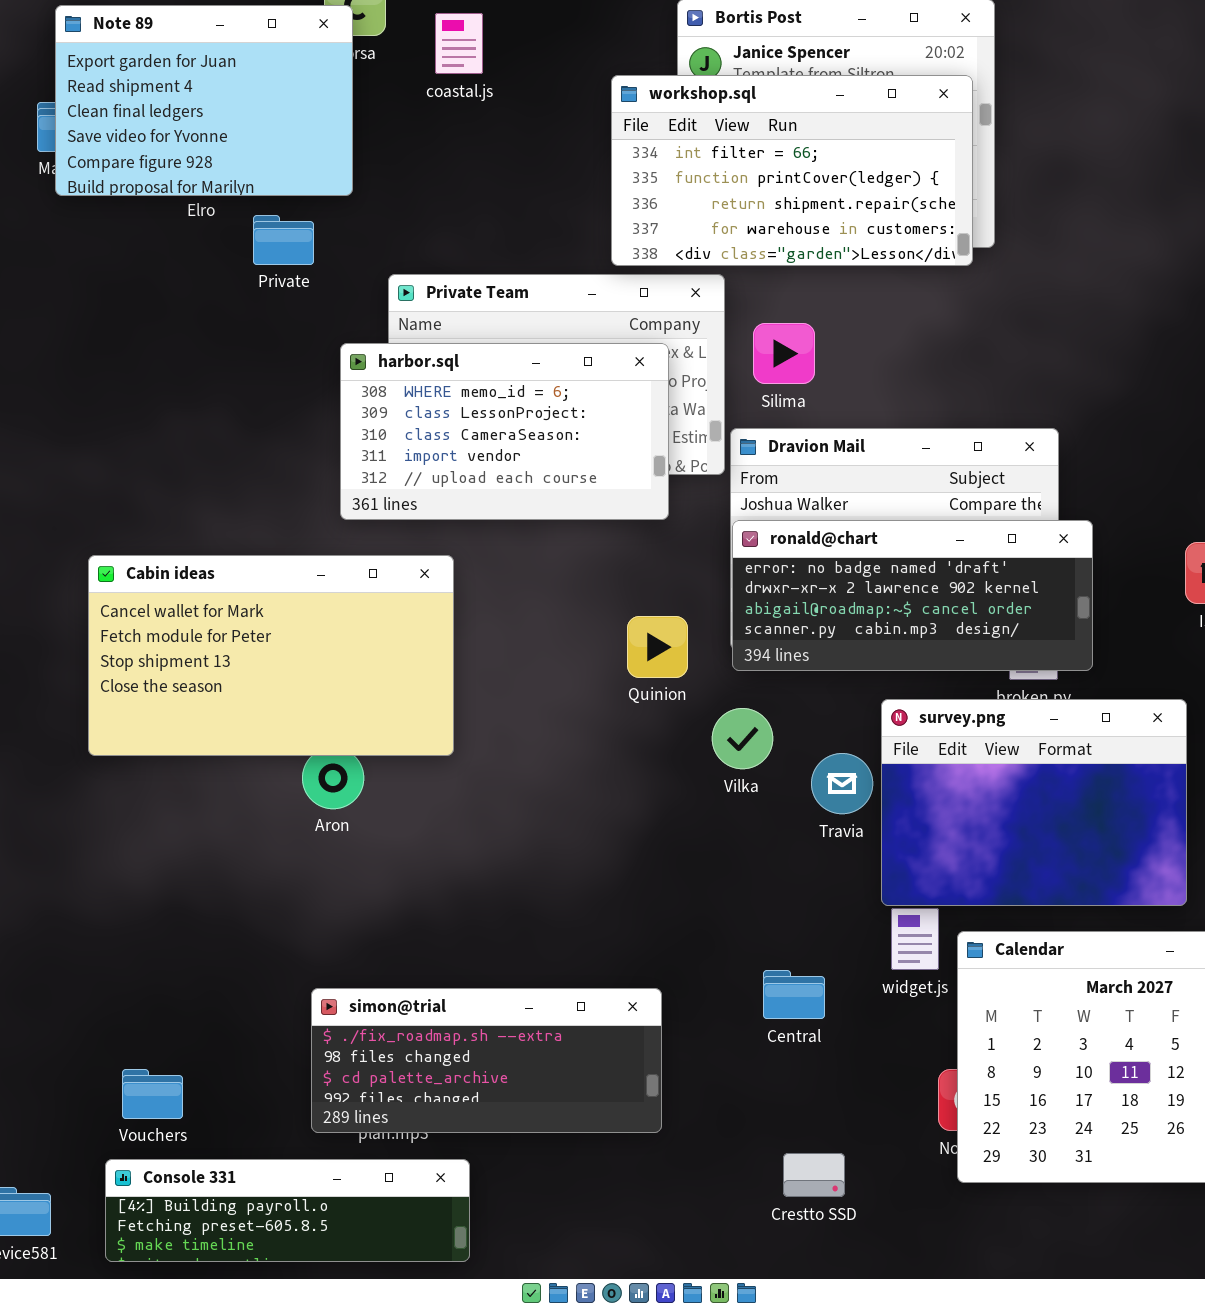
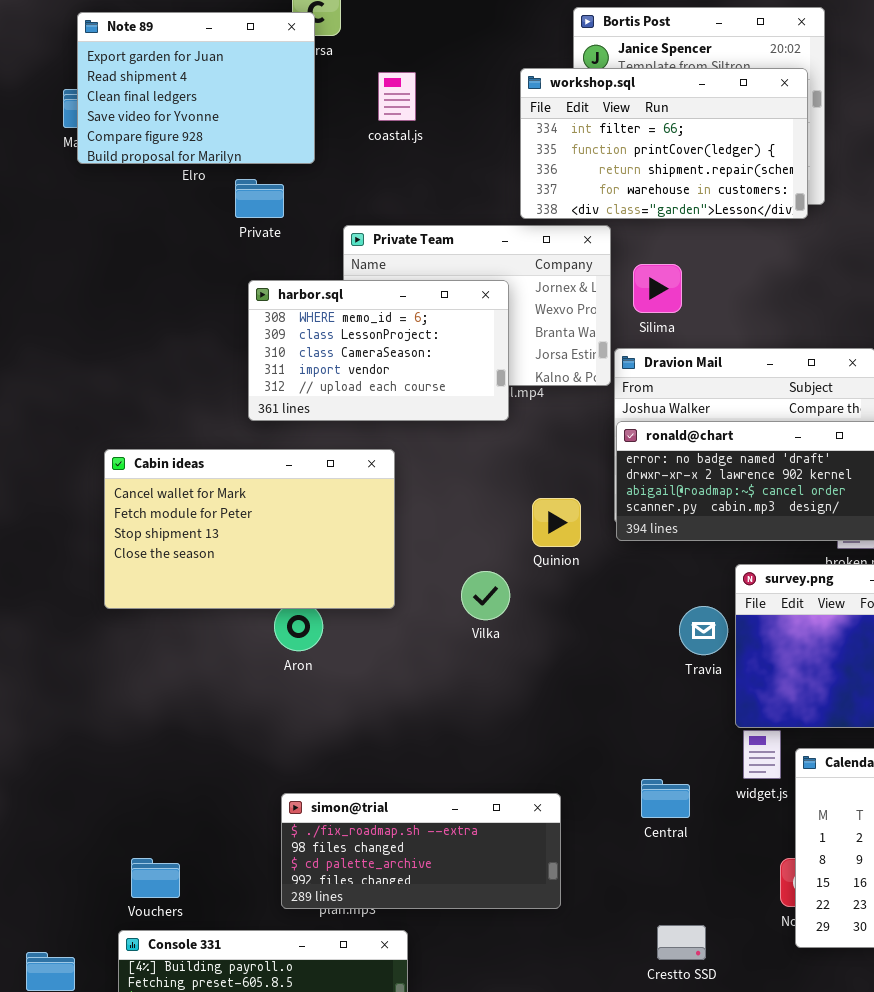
coastal.js: [435,13,483,74] -> [378,72,416,121], moved
harbor.sql: [340,343,669,520] -> [248,280,509,421], moved
Vilka: [712,708,773,769] -> [461,571,510,620], moved

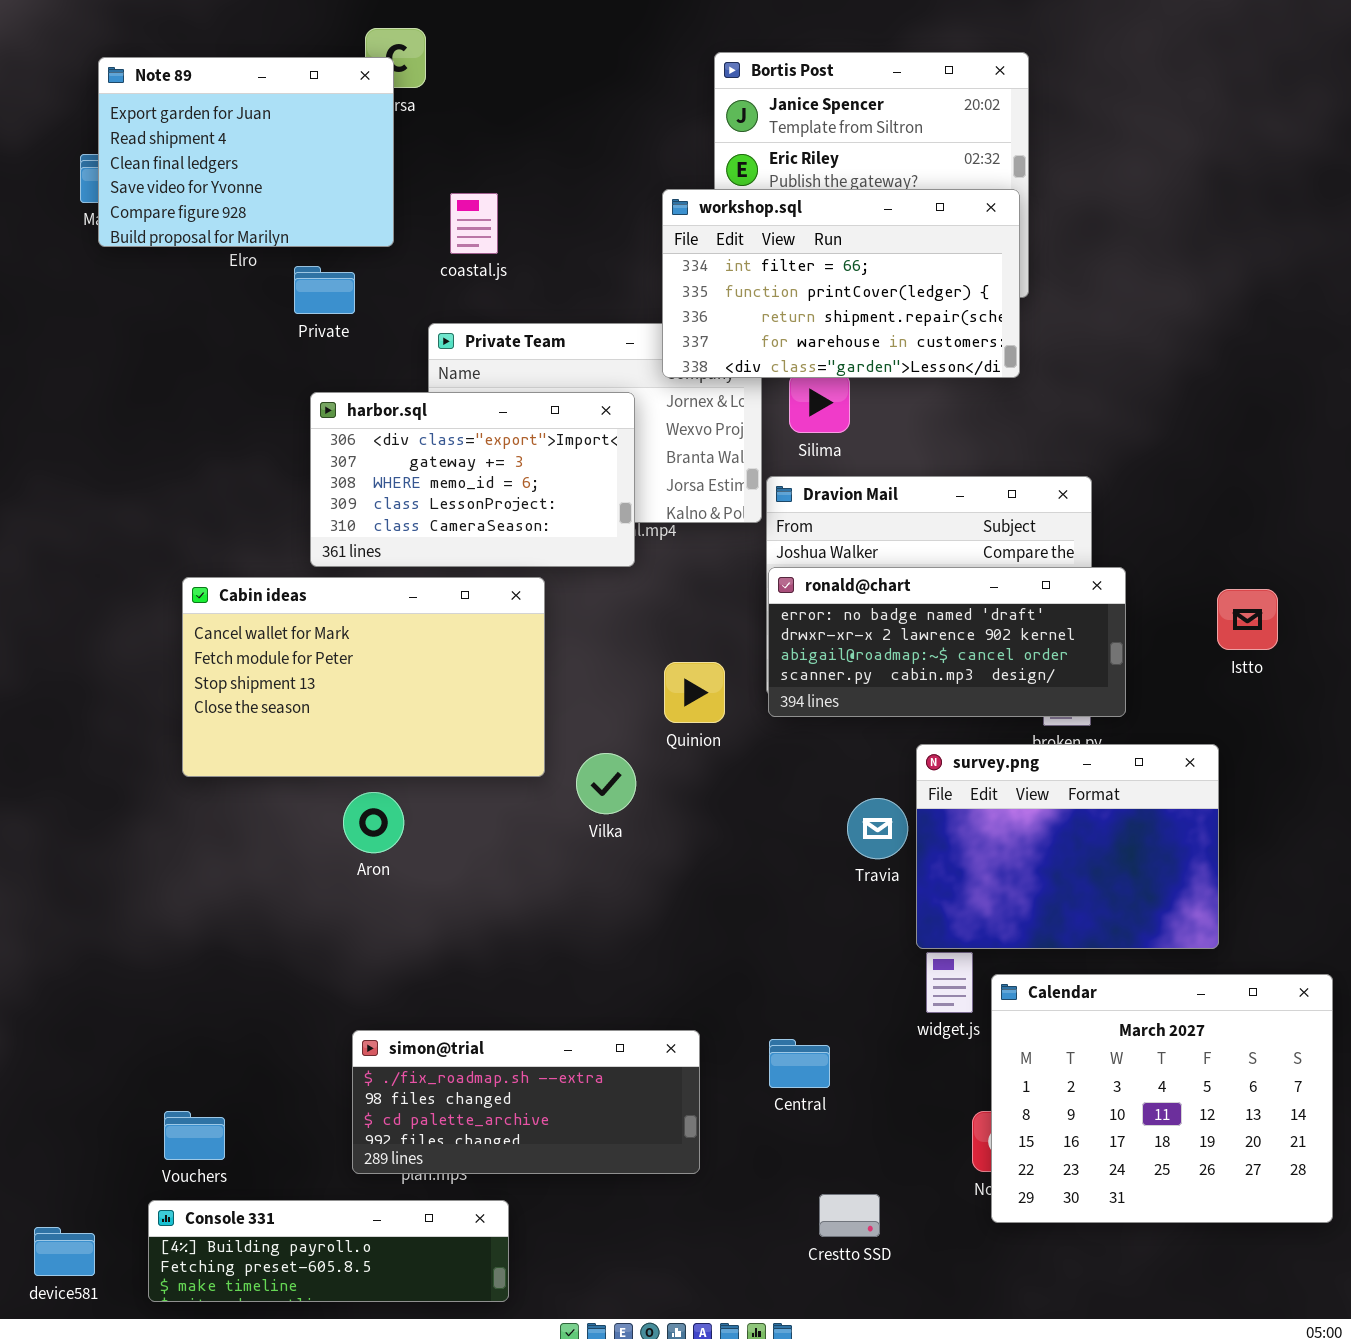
workshop.sql: [520,68,808,219] -> [662,189,1020,378], moved
coastal.js: [378,72,416,121] -> [450,193,498,254], moved
harbor.sql: [248,280,509,421] -> [310,392,635,567], scrolled up 2 rows
Cabin ideas: [104,449,395,609] -> [182,577,545,777], moved
Central: [641,779,690,818] -> [769,1039,830,1088], moved

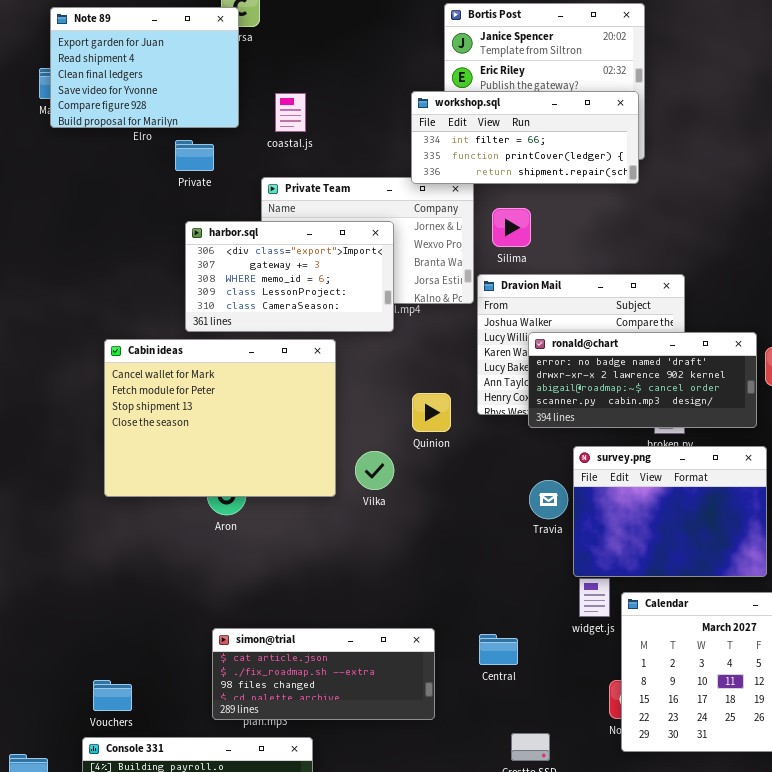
workshop.sql: [662,189,1020,378] -> [411,91,639,184], resized
ronald@chart: [768,567,1126,717] -> [528,332,757,428], moved
Cabin ideas: [182,577,545,777] -> [104,339,336,497], resized
simon@trial: [352,1030,700,1174] -> [212,628,435,720], scrolled up 1 row

